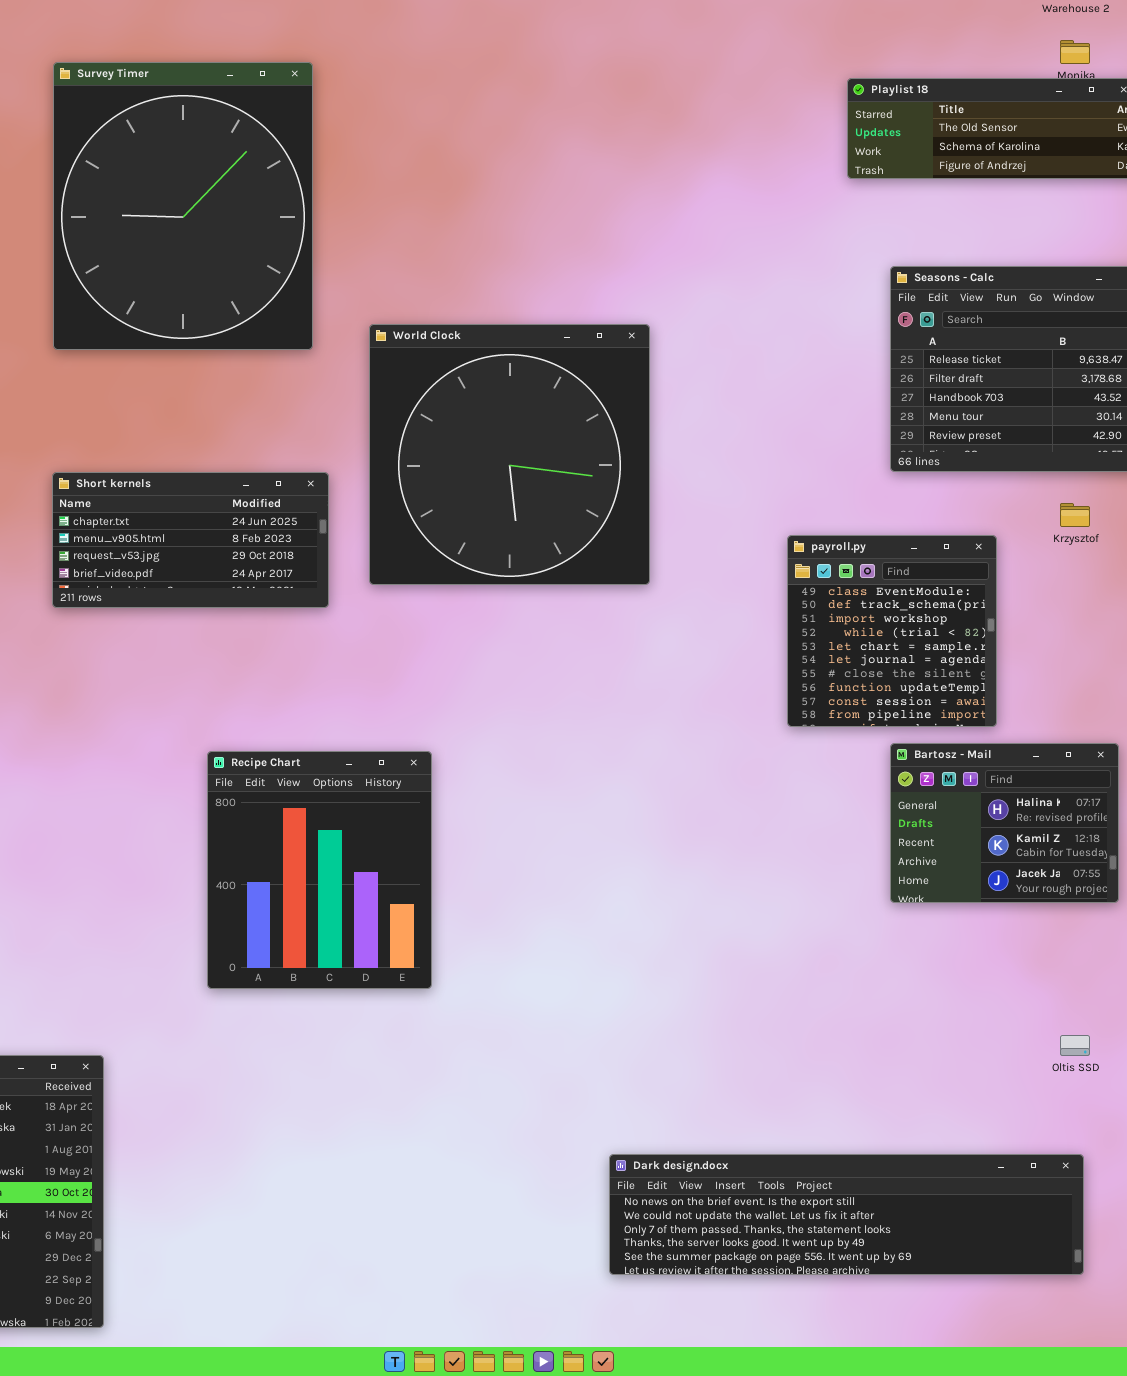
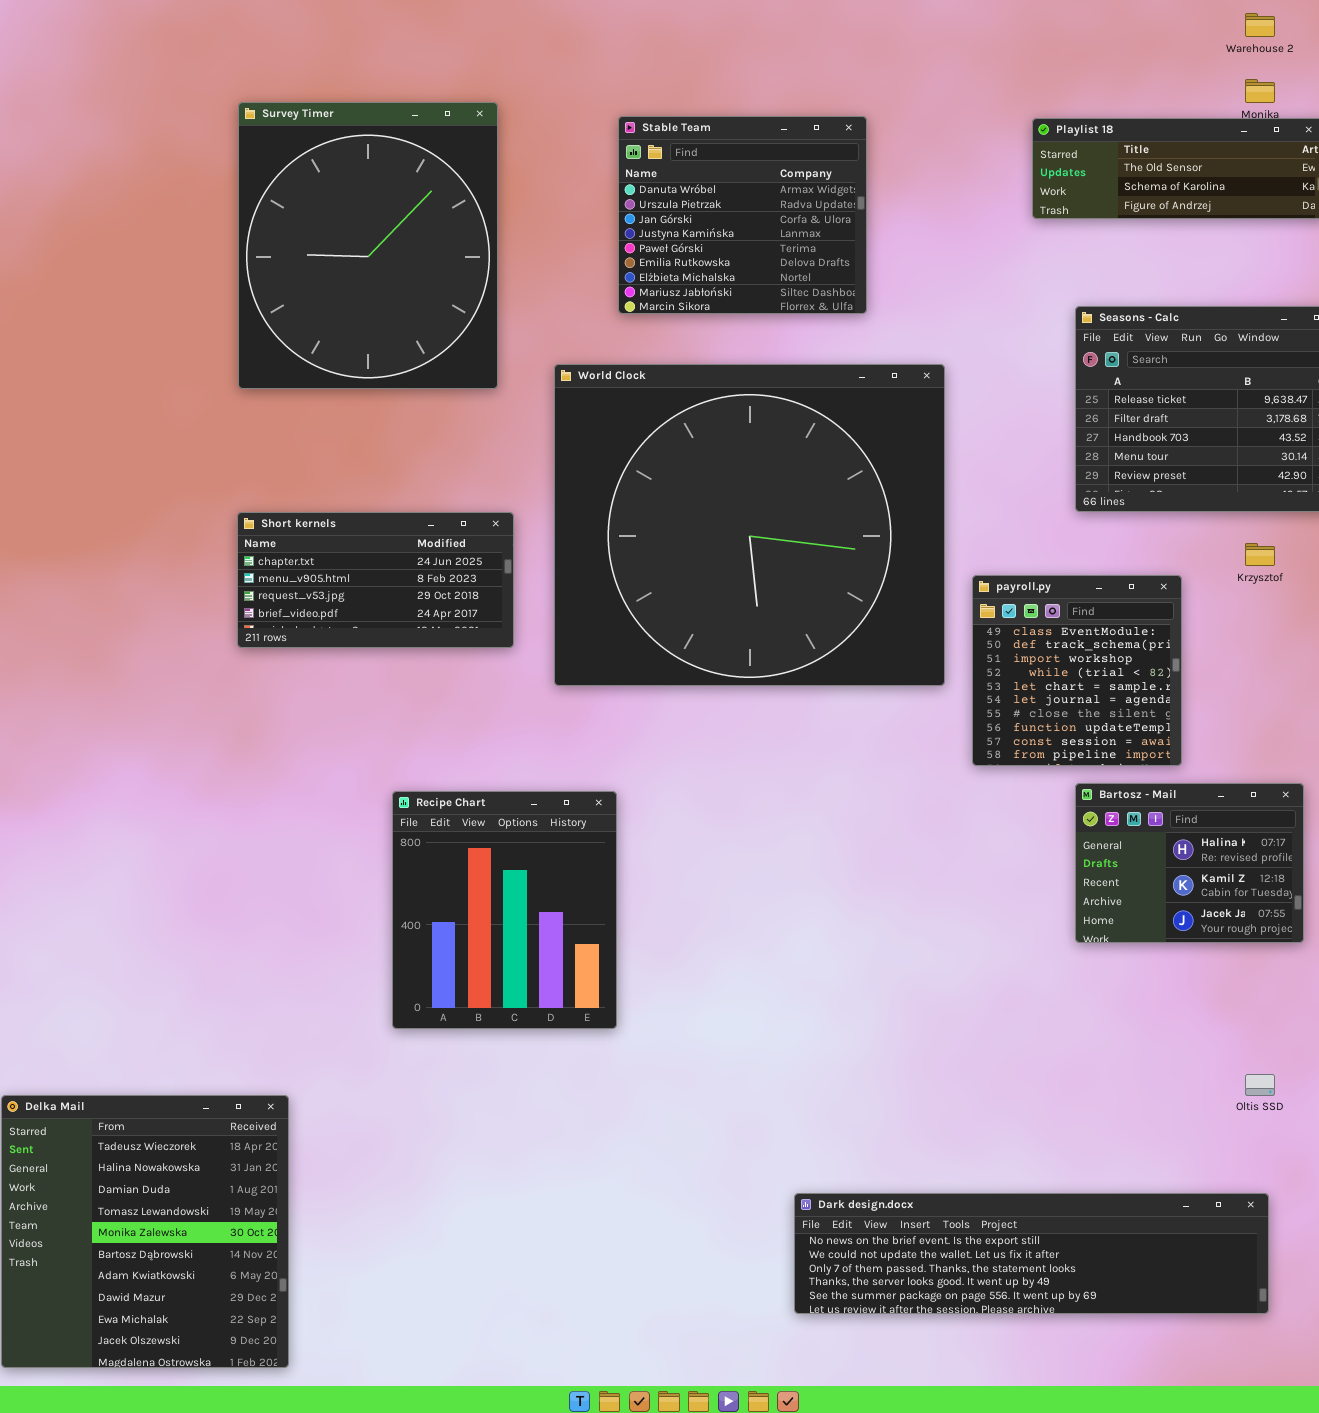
Stable Team: none -> [618,116,867,314], opened
World Clock: [369,324,650,585] -> [554,364,945,686], resized

